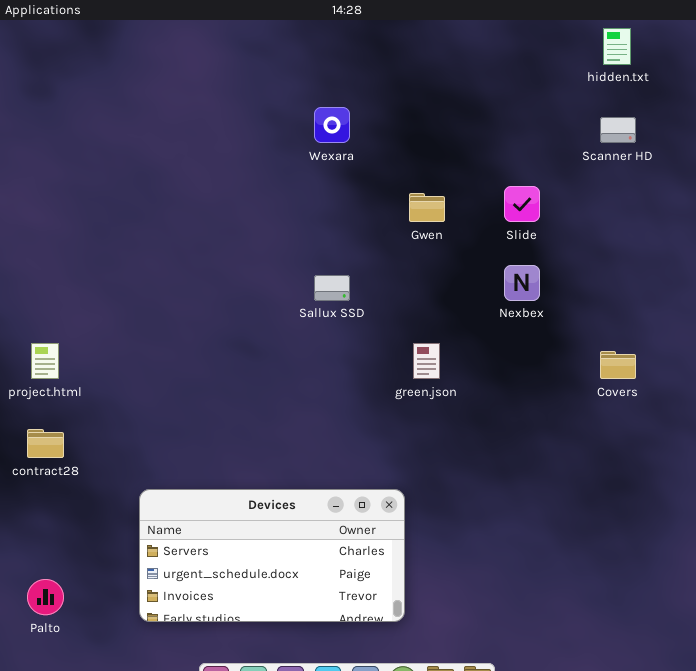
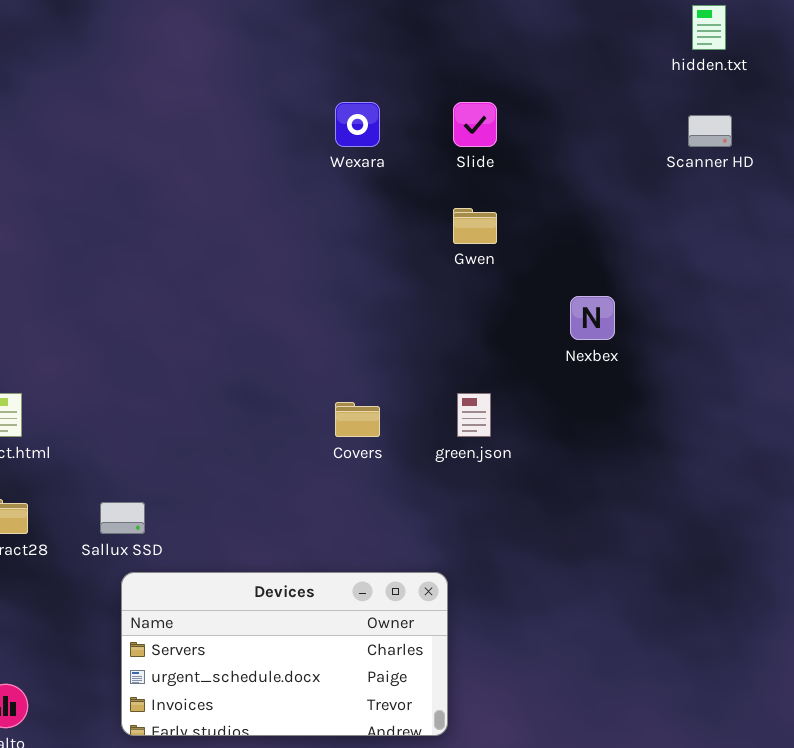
Slide: [504,186,540,222] -> [453,102,497,147], moved
Sallux SSD: [314,275,350,301] -> [100,502,145,534], moved
Covers: [600,351,636,379] -> [335,402,380,437], moved

